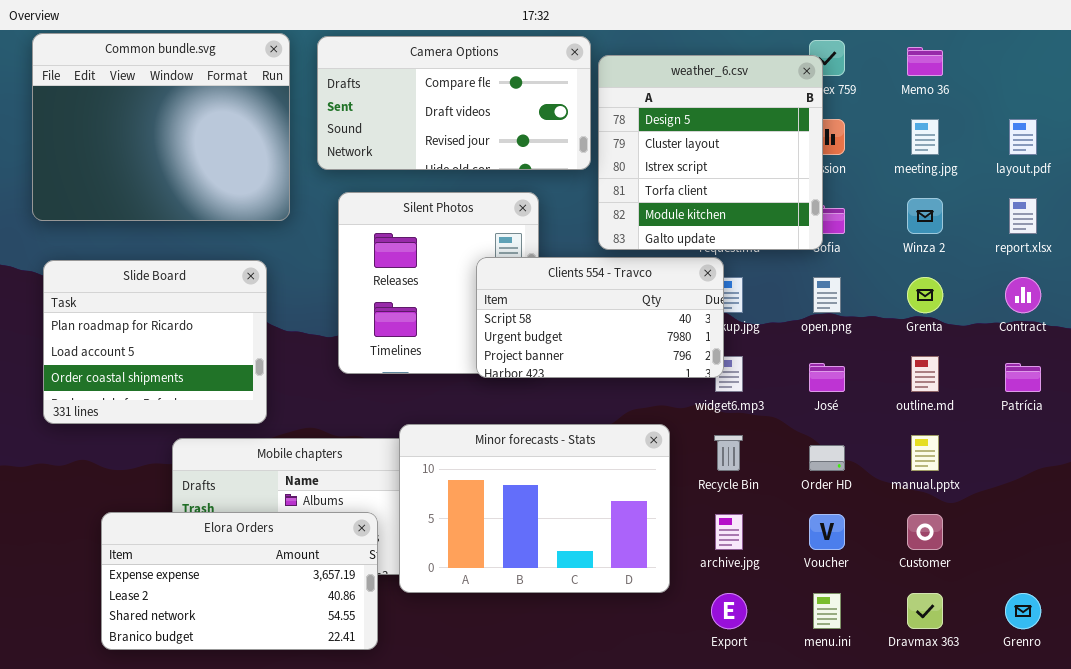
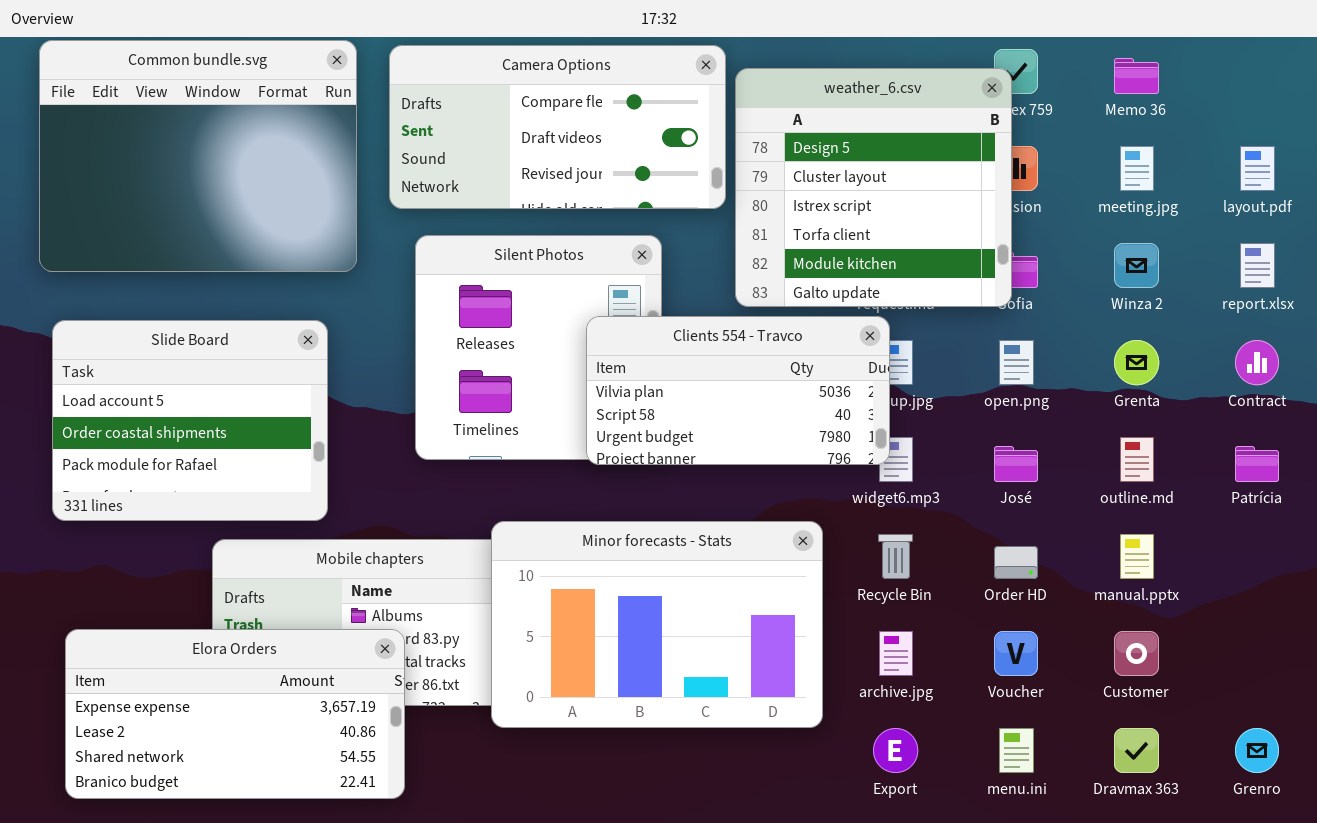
Clients 554 - Travco: [476,257,724,378] -> [586,316,890,465], scrolled up 1 row
Slide Board: [43,260,267,424] -> [52,320,328,521], scrolled down 1 row
Elora Orders: [101,512,378,650] -> [65,629,405,799], moved

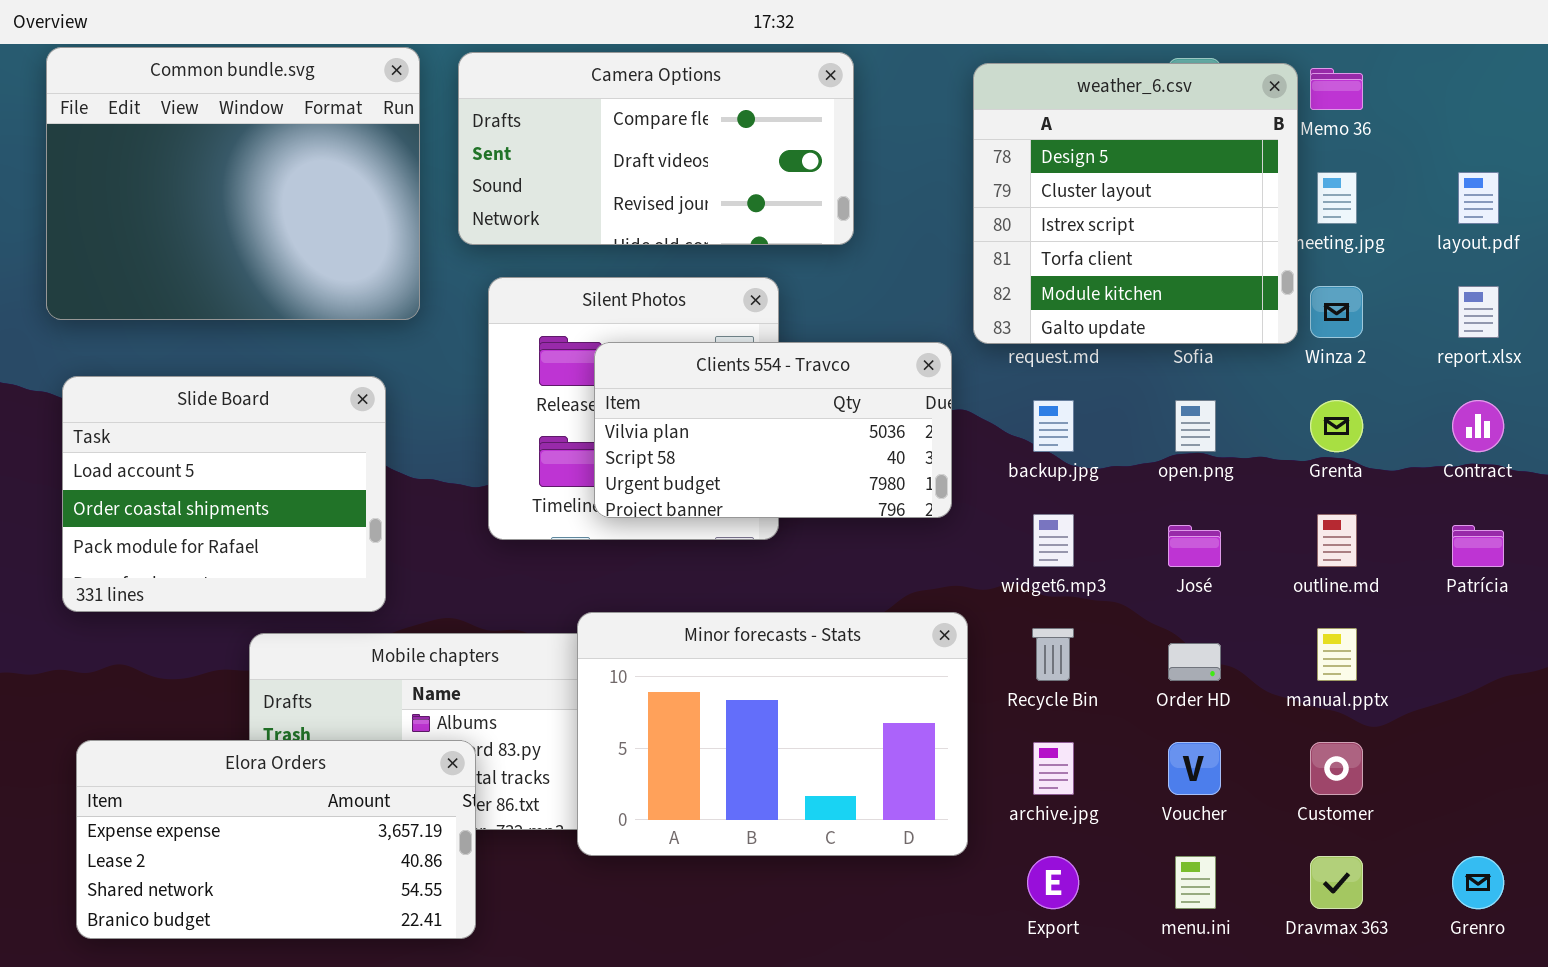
weather_6.csv: [735,68,1012,307] -> [973,63,1298,344], moved
Clients 554 - Travco: [586,316,890,465] -> [594,342,952,518], moved

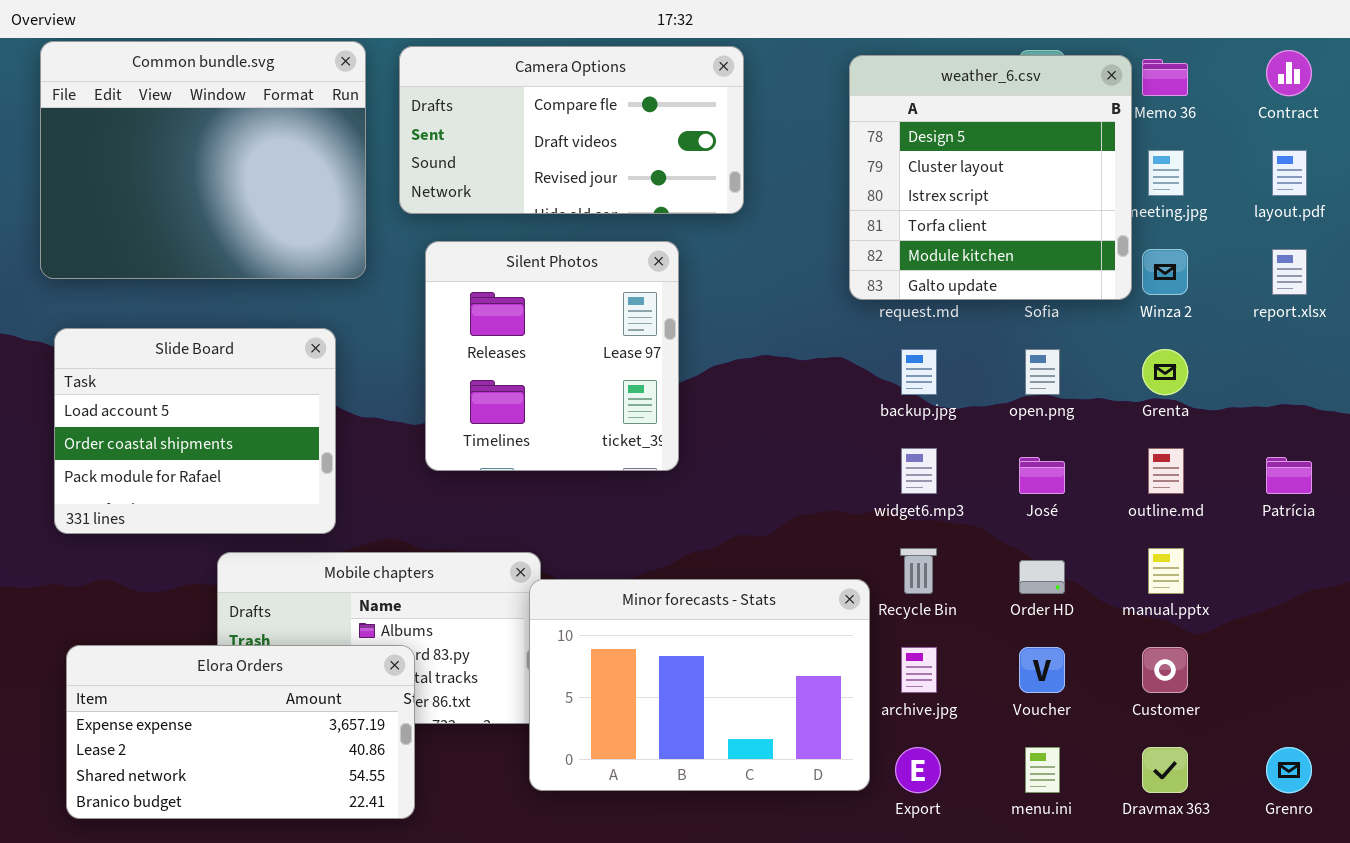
Clients 554 - Travco: [594,342,952,518] -> none, closed
Contract: [1452,400,1504,452] -> [1266,50,1312,96], moved
Minor forecasts - Stats: [577,612,968,856] -> [529,579,870,791], moved

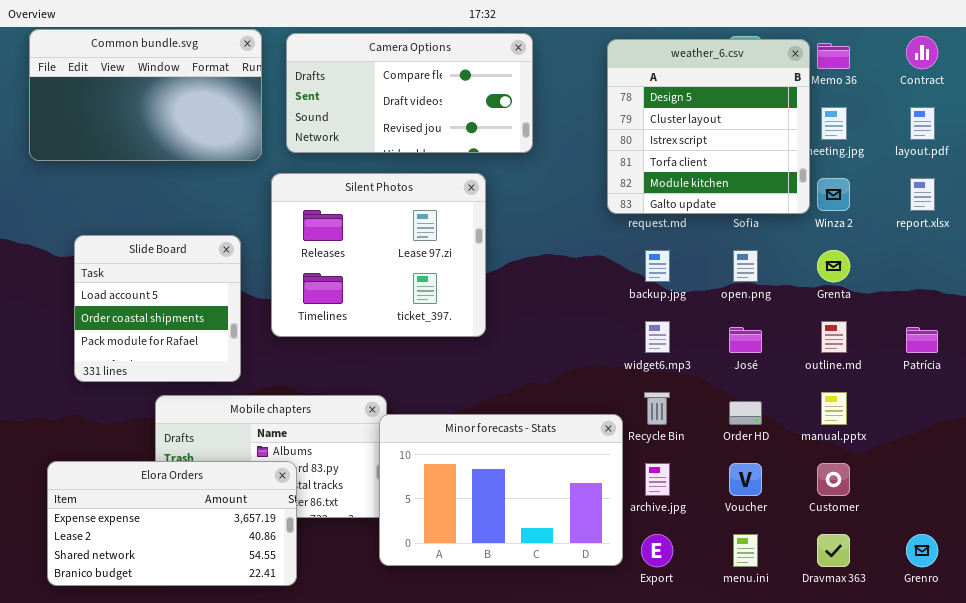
Common bundle.svg: [40,41,366,279] -> [29,29,262,161], resized
Silent Photos: [425,241,679,471] -> [271,173,486,337], resized
Slide Board: [54,328,336,534] -> [74,235,241,382], resized

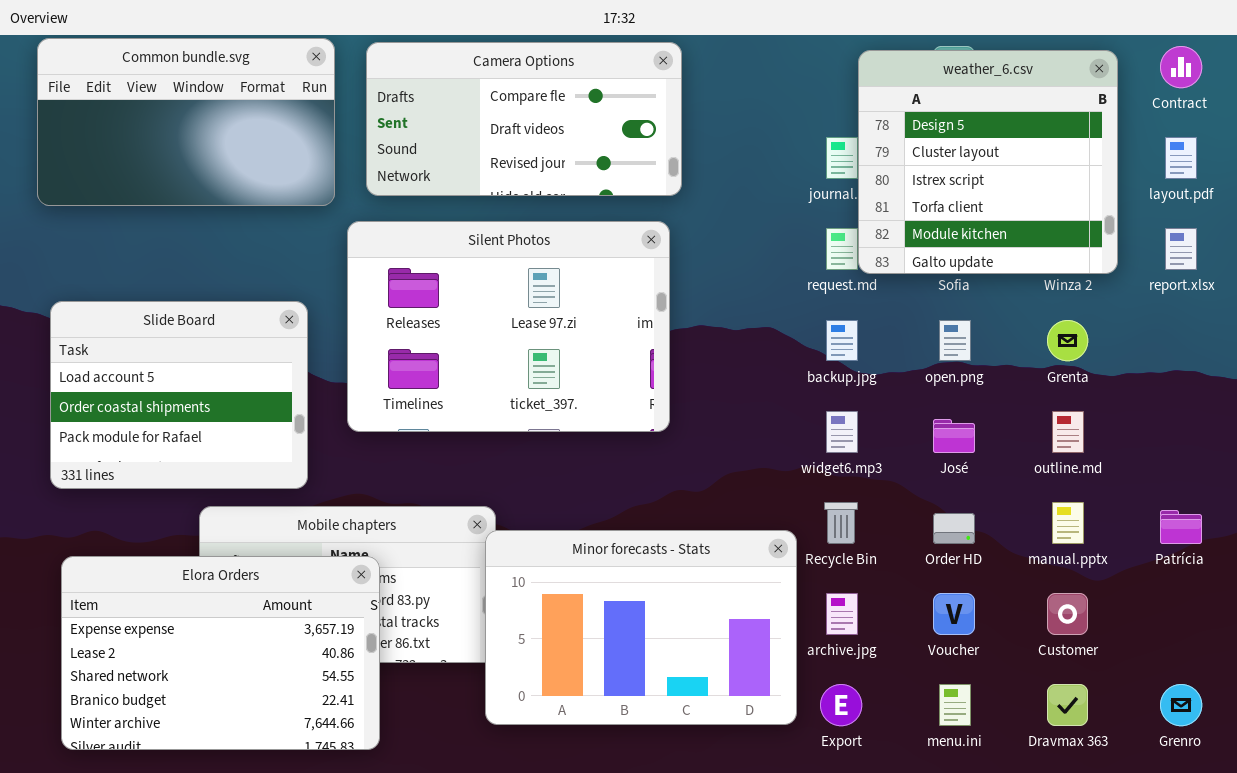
weather_6.csv: [607,39,810,214] -> [858,50,1118,274], moved
Silent Photos: [271,173,486,337] -> [347,221,670,432], resized
Slide Board: [74,235,241,382] -> [50,301,308,489], resized
Patrícia: [906,327,938,353] -> [1160,510,1202,544], moved
Elora Orders: [47,461,297,586] -> [61,556,380,750], resized

